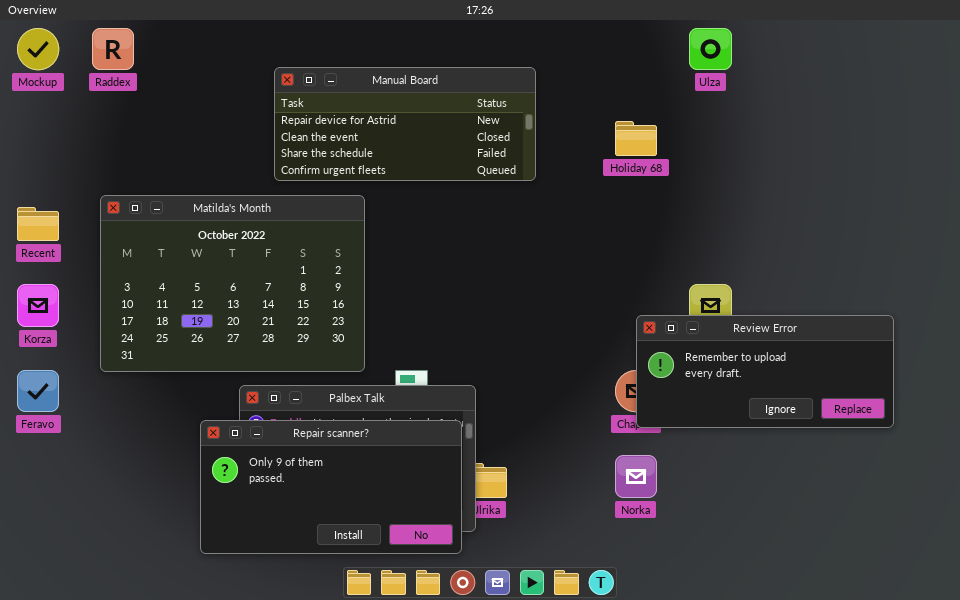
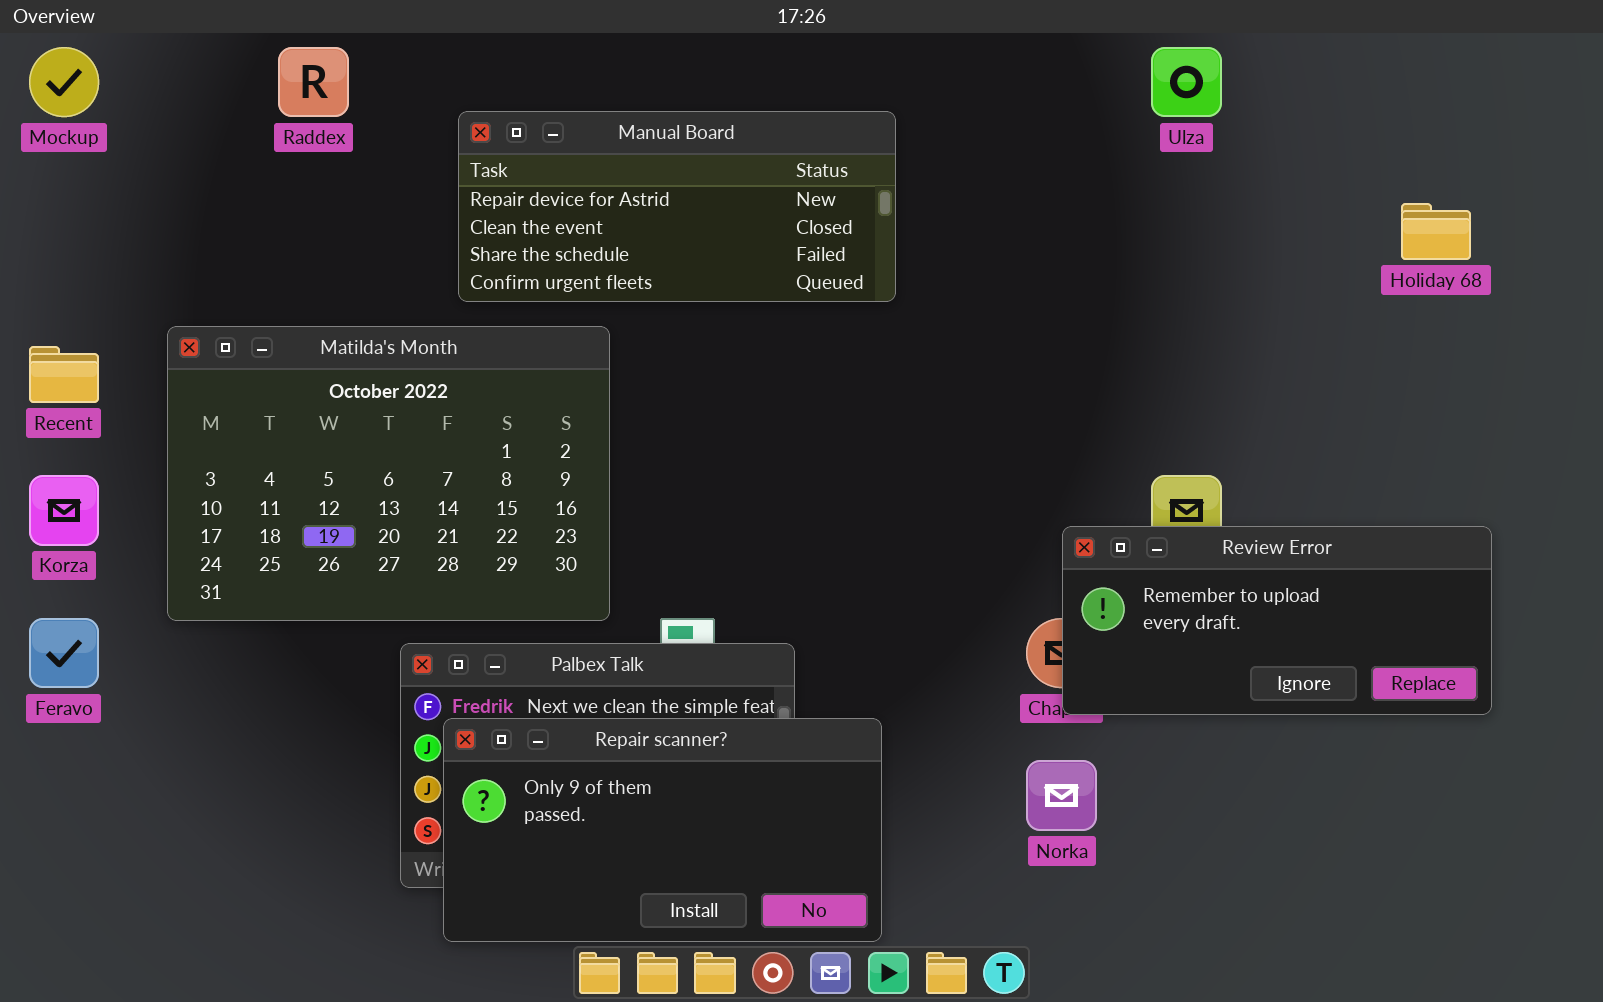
Raddex: [92,28,134,70] -> [278,47,349,117], moved
Holiday 68: [615,121,657,156] -> [1401,203,1471,260], moved
Repair scanner?: [200,420,462,554] -> [443,718,882,942], moved

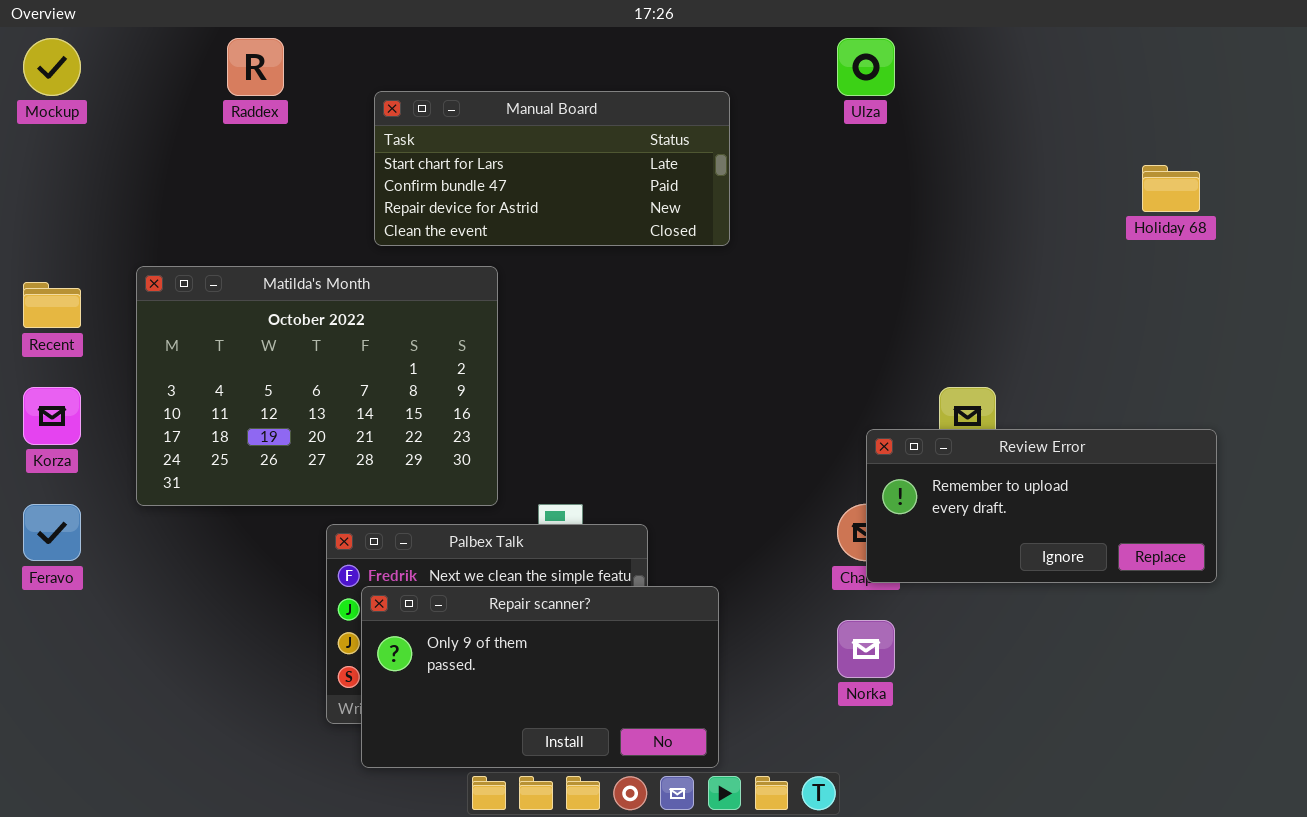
Ulza: [1151,47,1222,117] -> [837,38,895,96], moved
Manual Board: [458,111,896,302] -> [374,91,730,246], scrolled up 2 rows

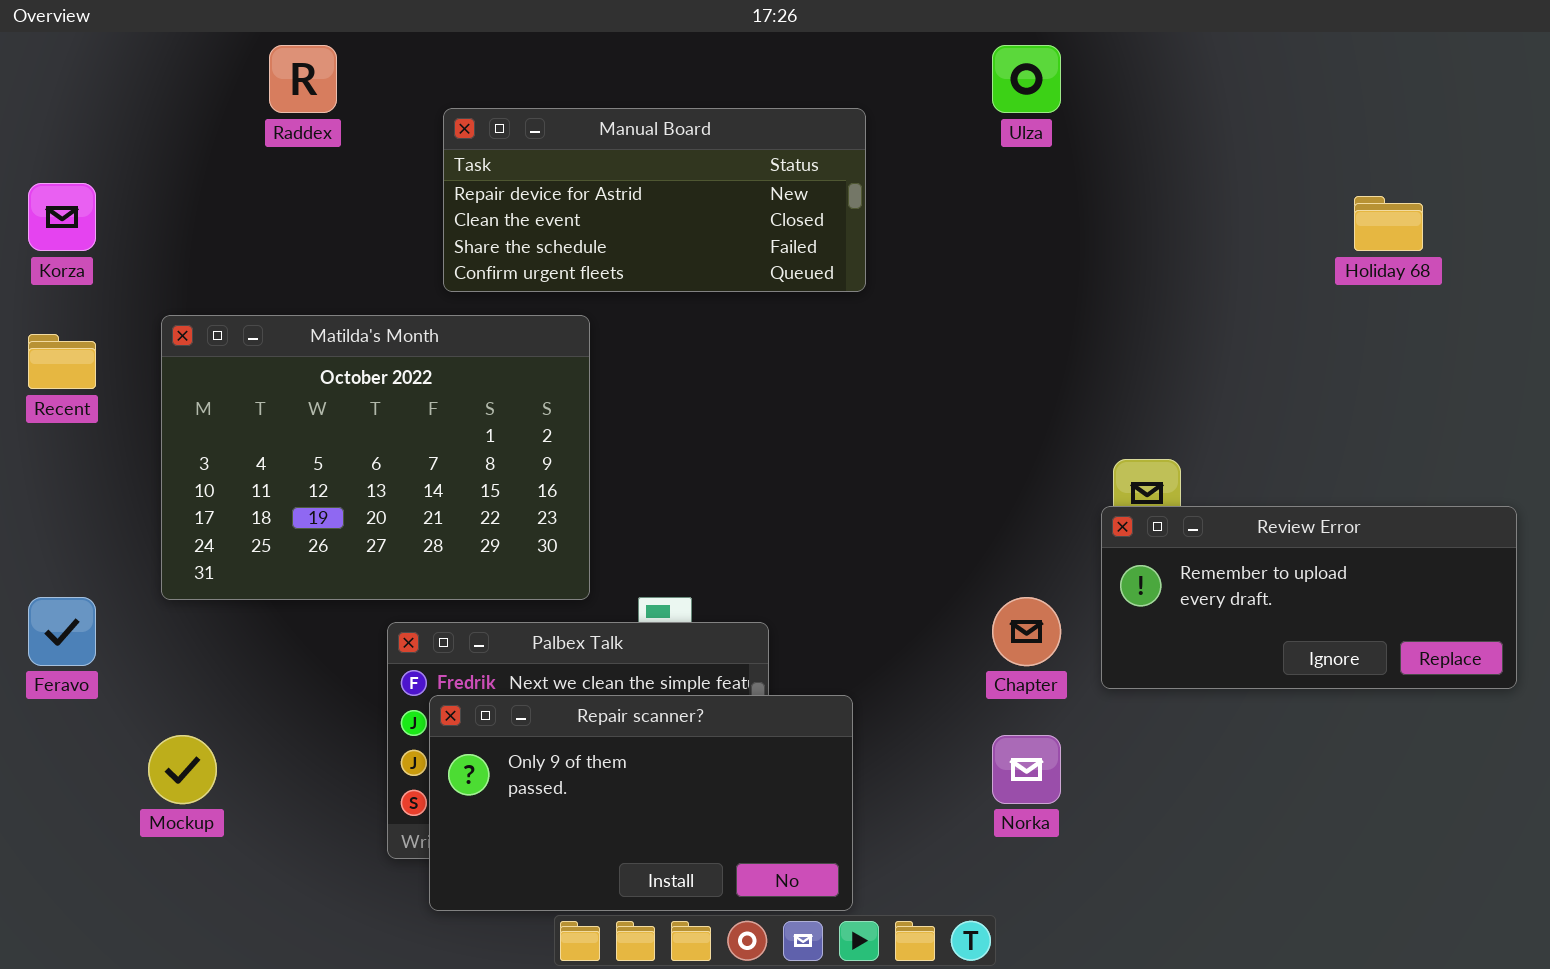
Mockup: [23,38,81,96] -> [148,735,217,804], moved
Manual Board: [374,91,730,246] -> [443,108,866,292], scrolled down 2 rows
Korza: [23,387,81,445] -> [28,183,96,251], moved
Review Error: [866,429,1217,583] -> [1101,506,1517,689], moved

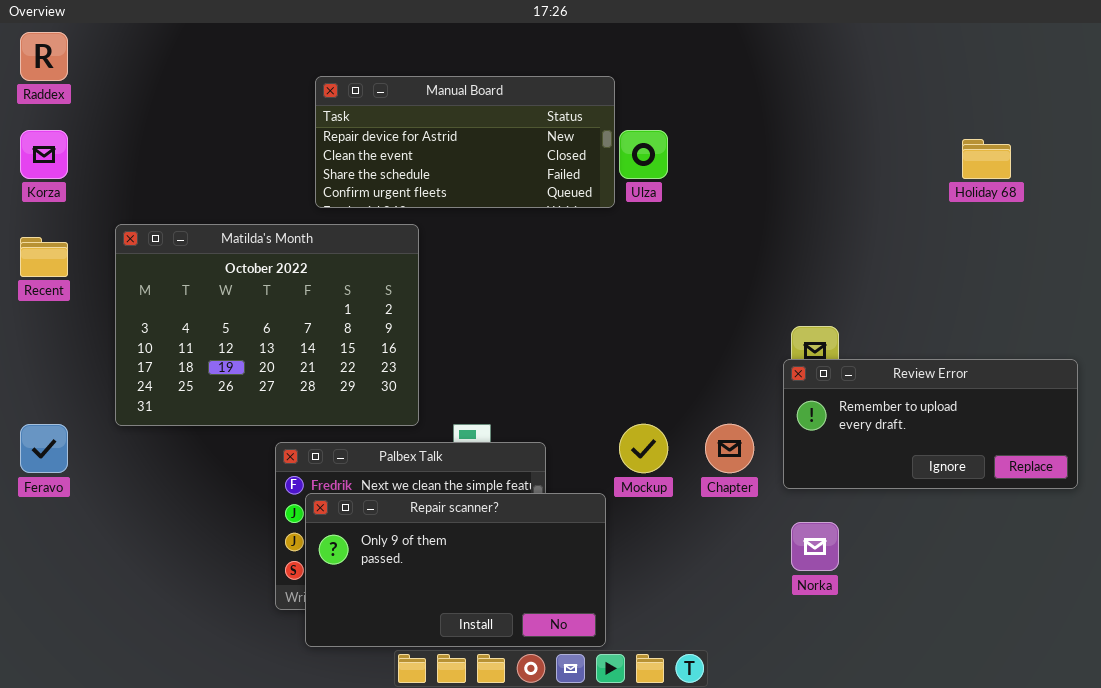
Raddex: [269,45,337,113] -> [20,32,68,81], moved
Ulza: [992,45,1061,113] -> [619,130,668,179], moved
Mockup: [148,735,217,804] -> [619,424,668,473], moved
Norka: [992,735,1061,804] -> [791,522,839,571], moved

